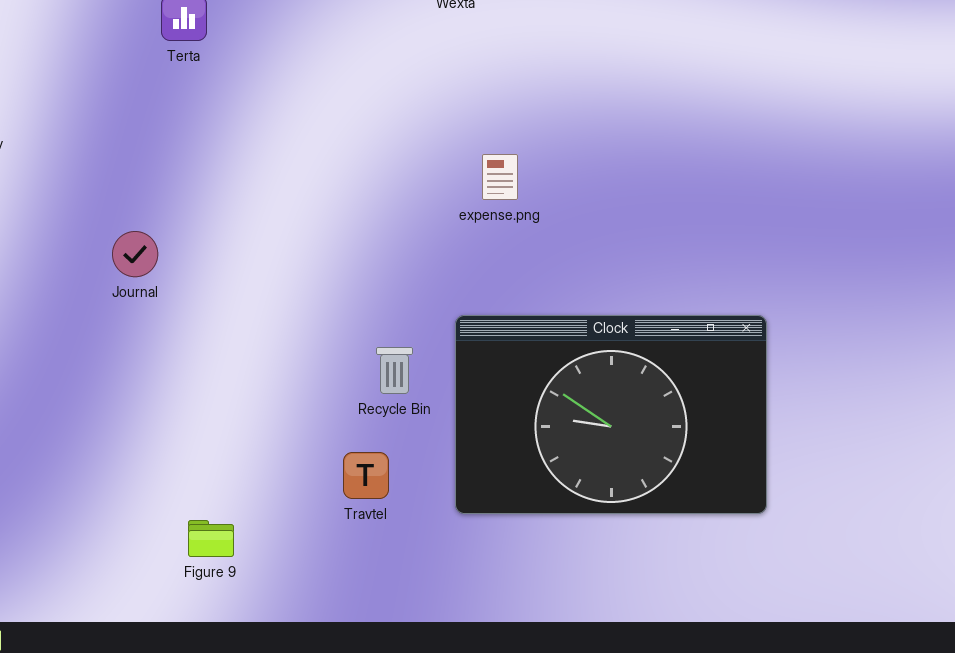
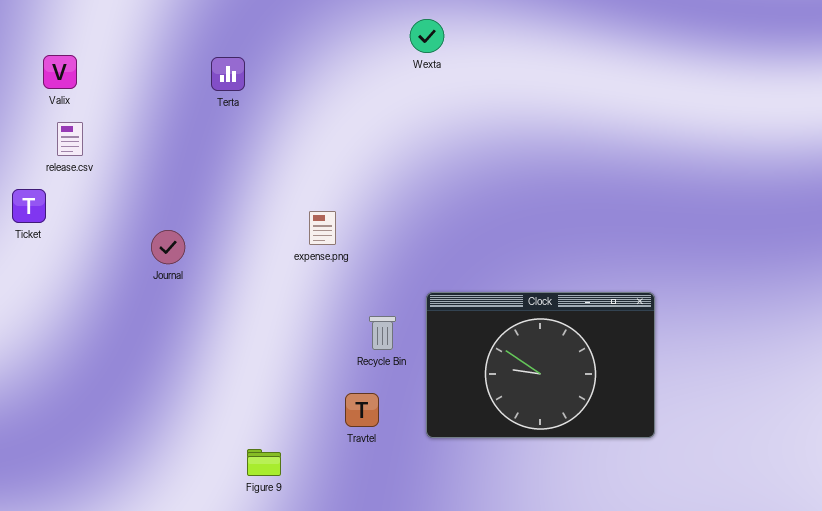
expense.png: [482,154,518,200] -> [309,211,336,245], moved
Journal: [112,231,158,277] -> [151,230,185,264], moved
Figure 9: [188,520,234,557] -> [247,449,281,476], moved

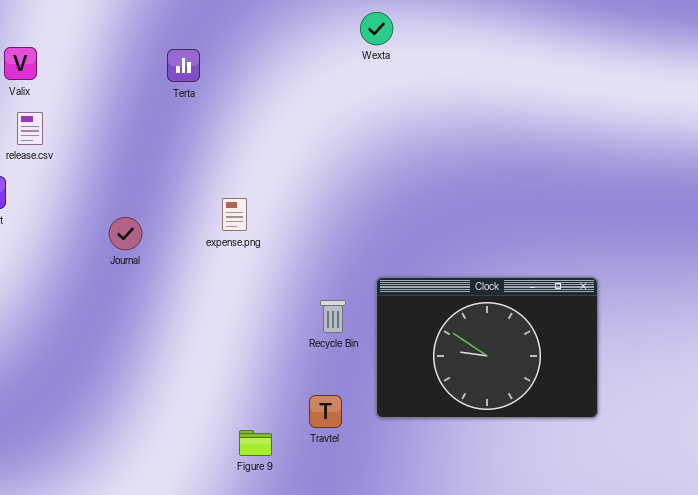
expense.png: [309,211,336,245] -> [222,198,247,231], moved
Travtel: [345,393,379,427] -> [309,395,342,428], moved
Figure 9: [247,449,281,476] -> [239,430,272,456], moved

